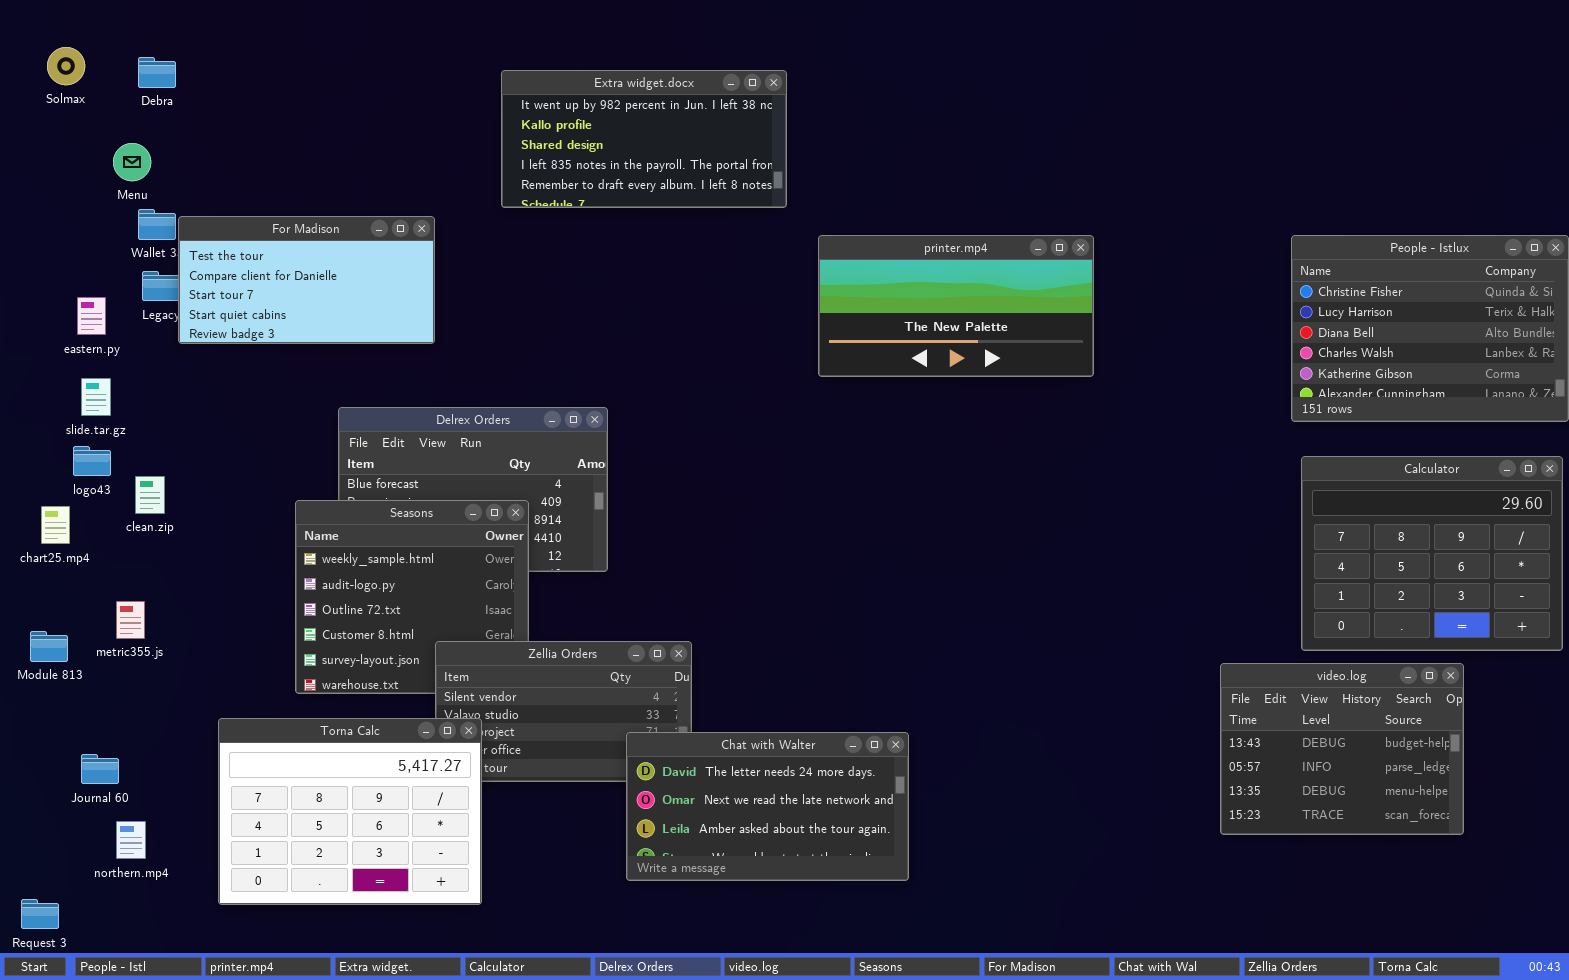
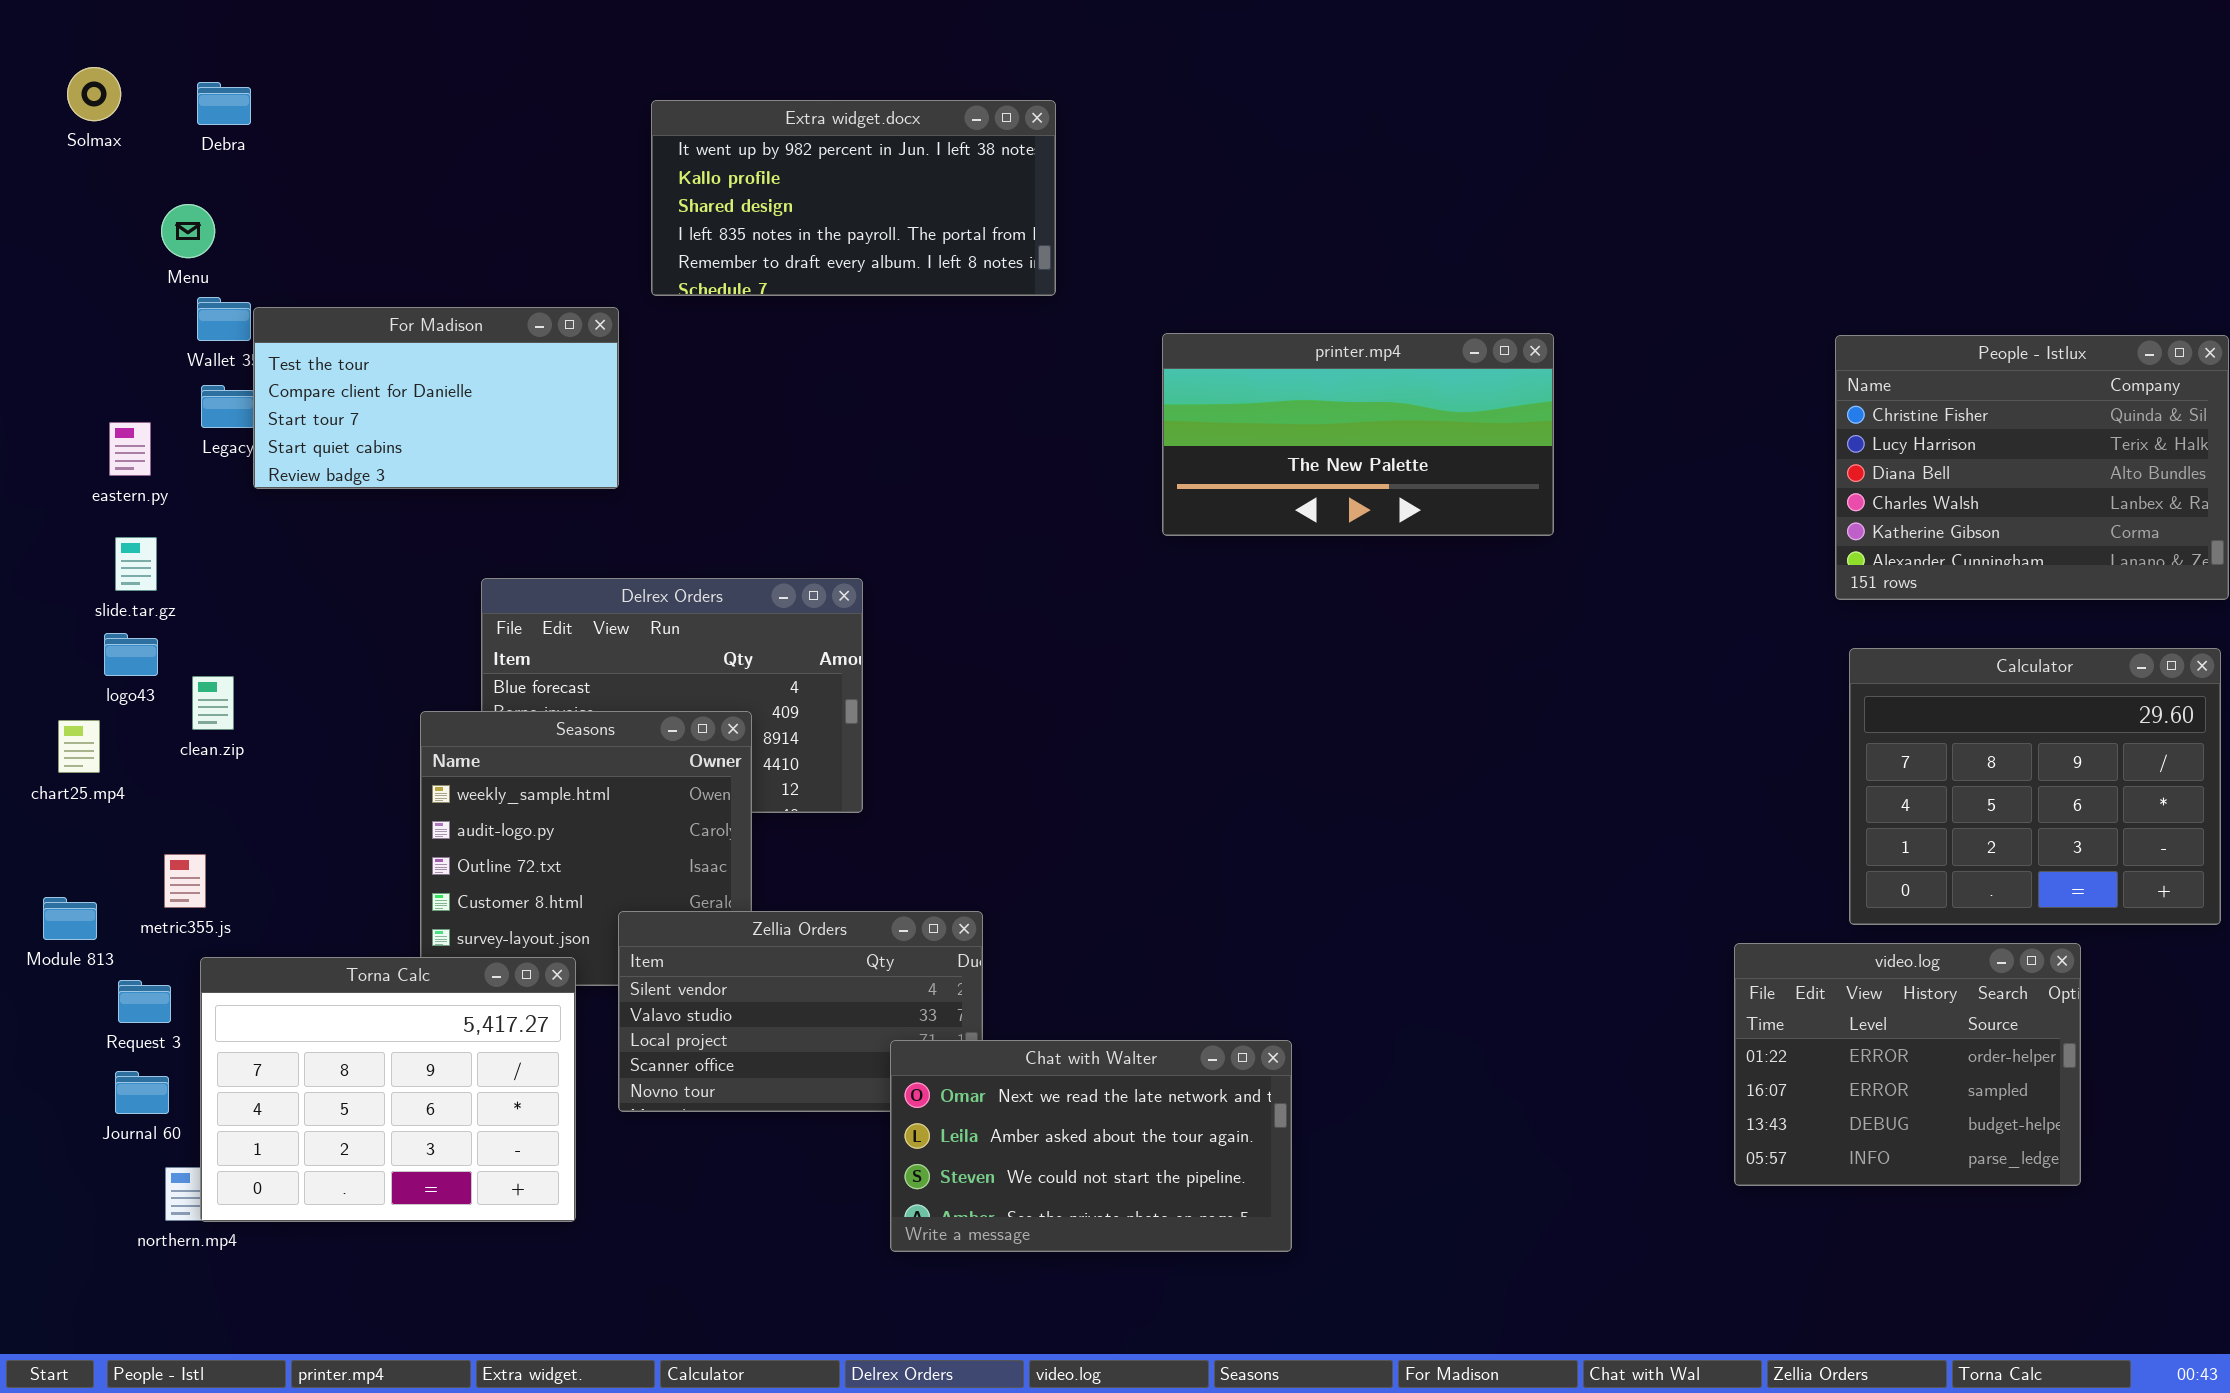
Extra widget.docx: [501,70,787,208] -> [651,100,1056,296], moved
video.log: [1220,663,1464,835] -> [1734,943,2081,1186], scrolled up 2 rows
Torna Calc: [218,718,482,905] -> [200,957,576,1222], moved
Chat with Walter: [626,732,909,881] -> [890,1040,1292,1252], scrolled down 1 row
Request 3: [21,899,59,929] -> [118,980,171,1023], moved

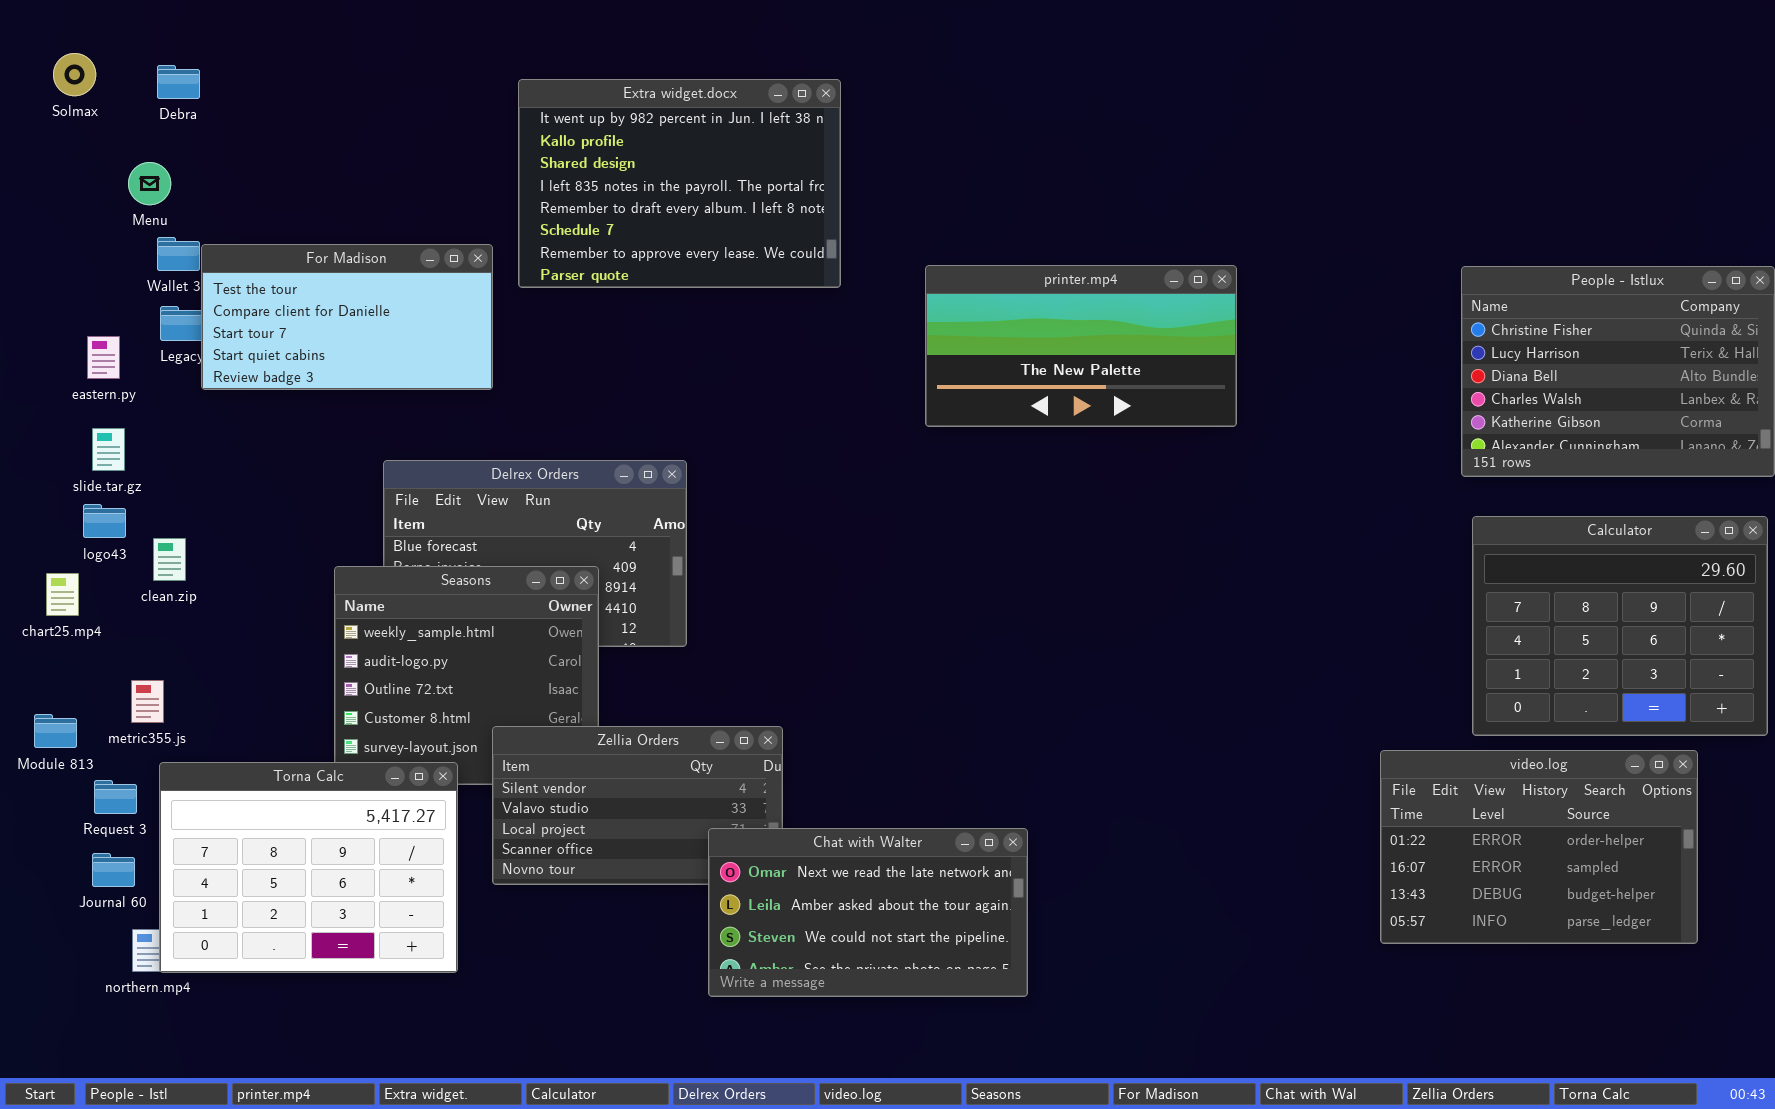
Extra widget.docx: [651,100,1056,296] -> [518,79,841,288], resized
video.log: [1734,943,2081,1186] -> [1380,750,1698,944], resized

